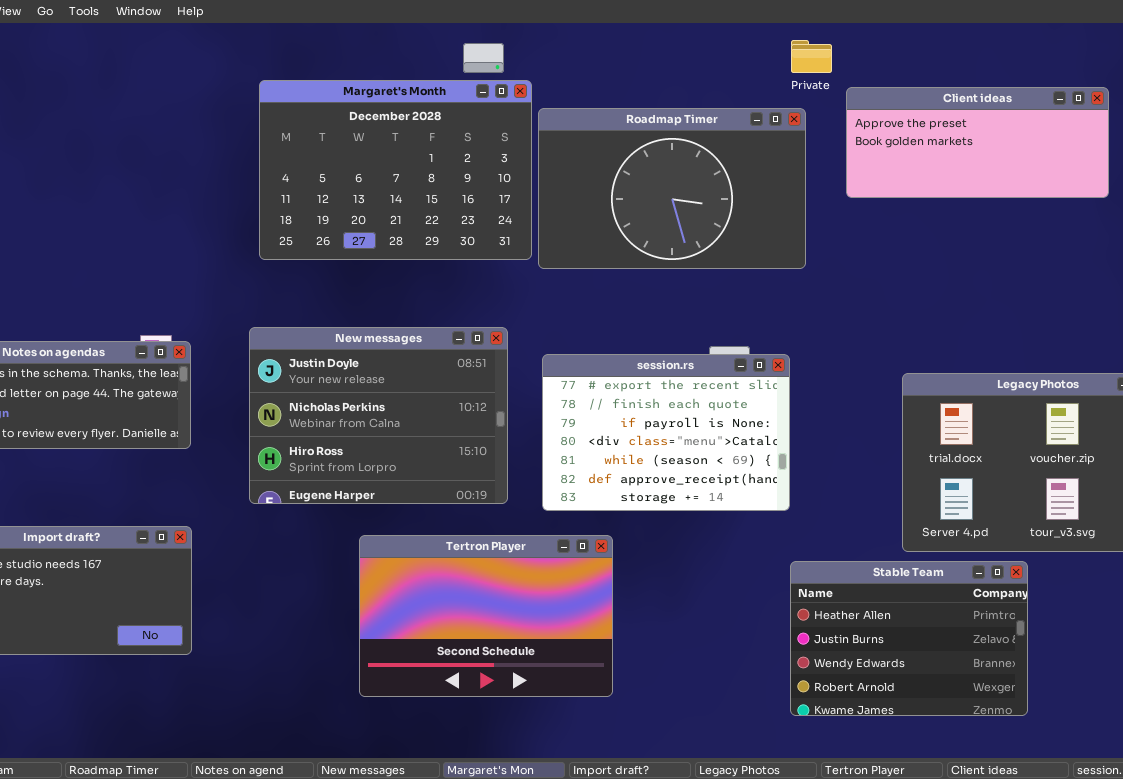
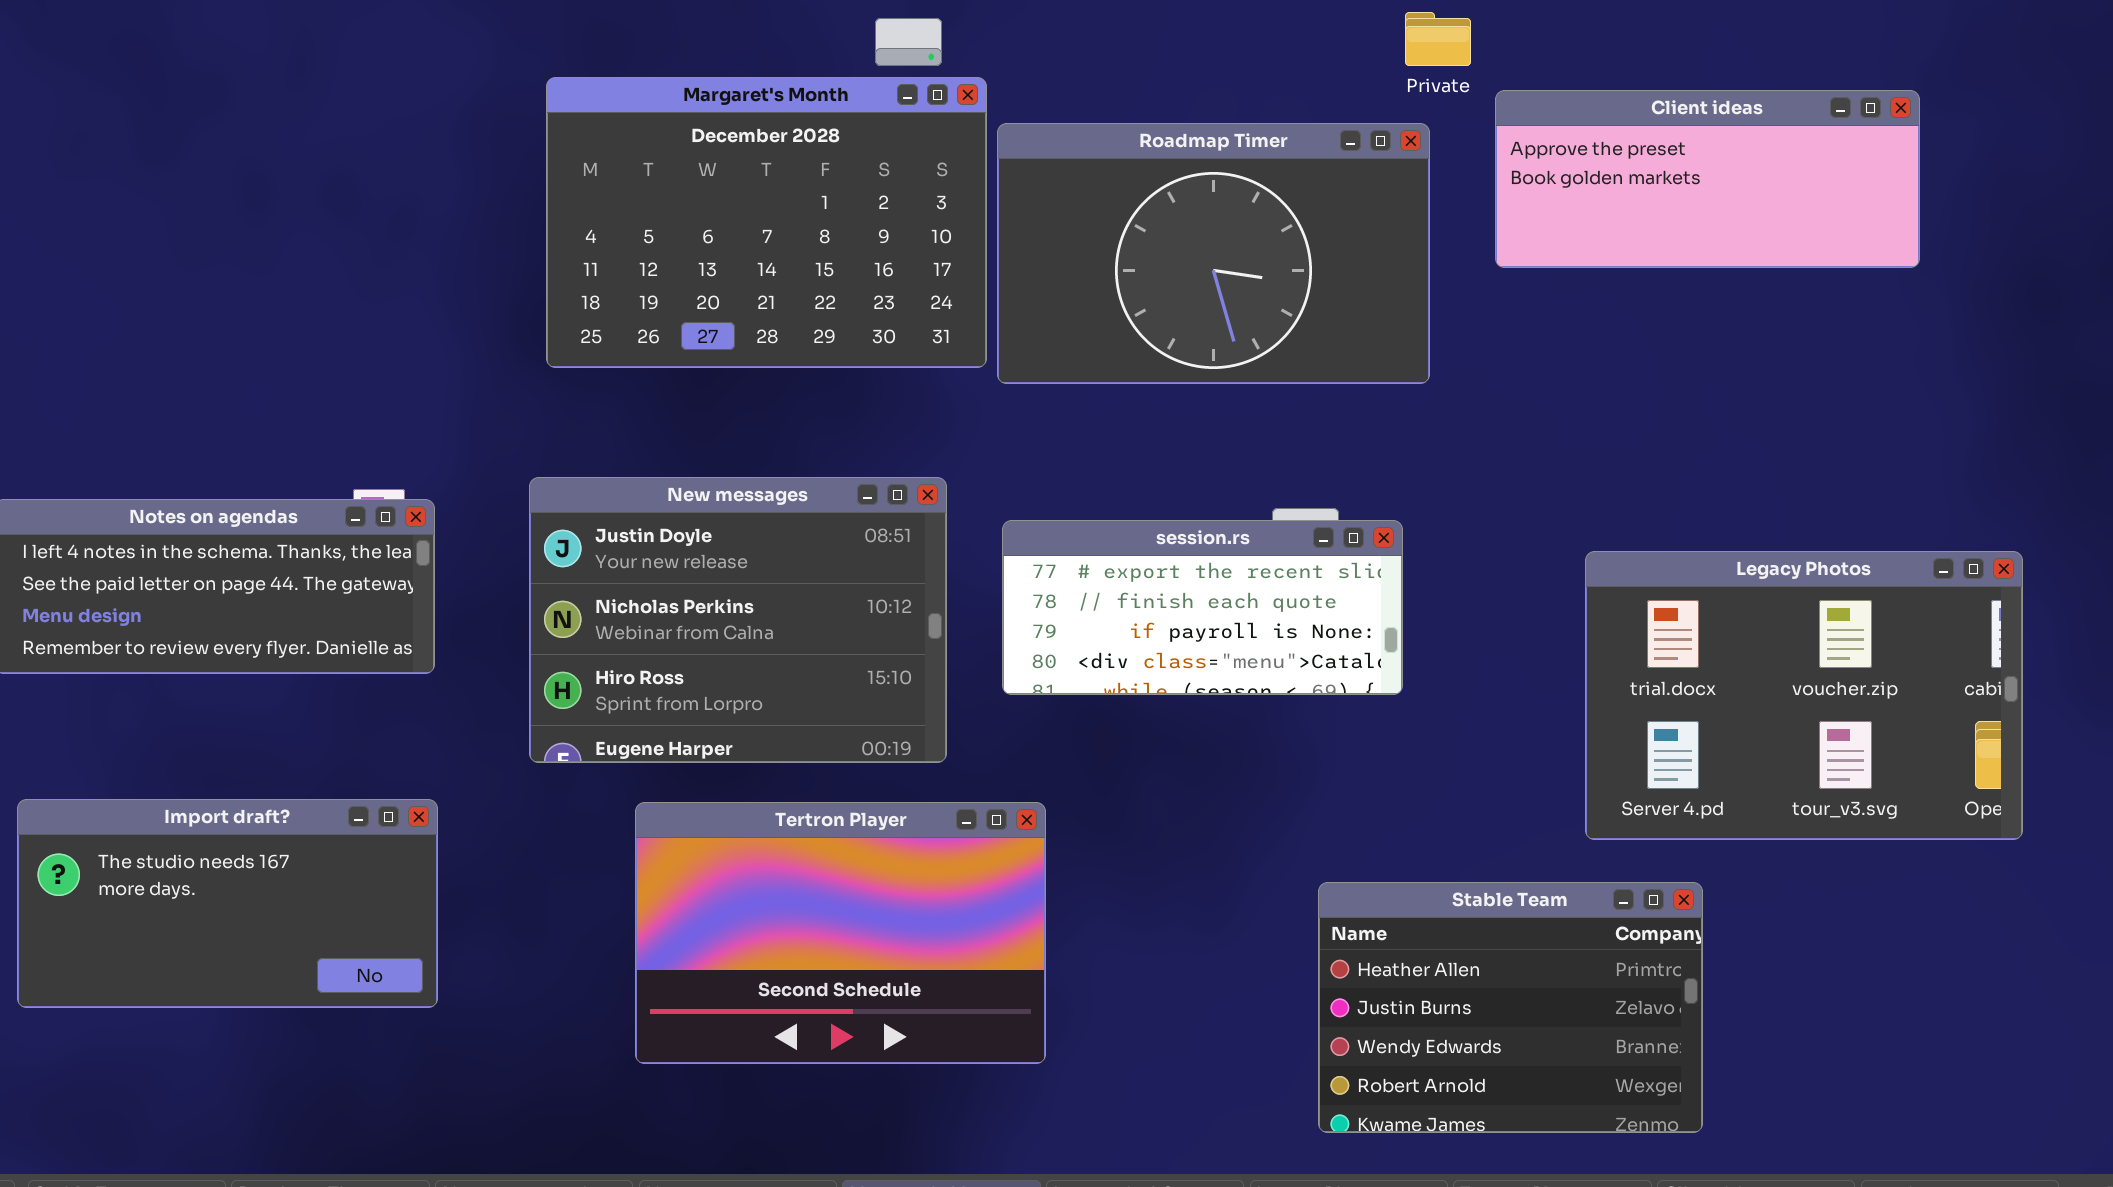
session.rs: [542,354,790,511] -> [1002,520,1403,695], resized
Tertron Player: [359,535,613,697] -> [635,802,1046,1064], moved
Stable Team: [790,561,1028,716] -> [1318,882,1703,1133], moved

